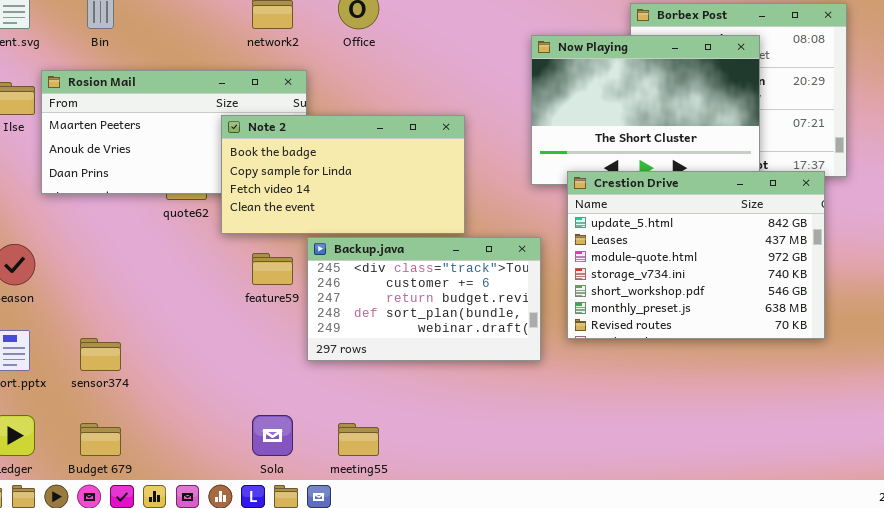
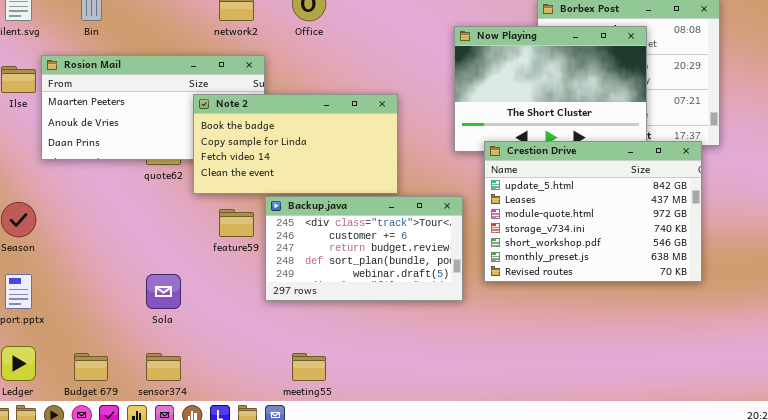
sensor374: [80,338,121,371] -> [146,353,181,381], moved
Sola: [252,415,293,456] -> [146,274,181,309], moved

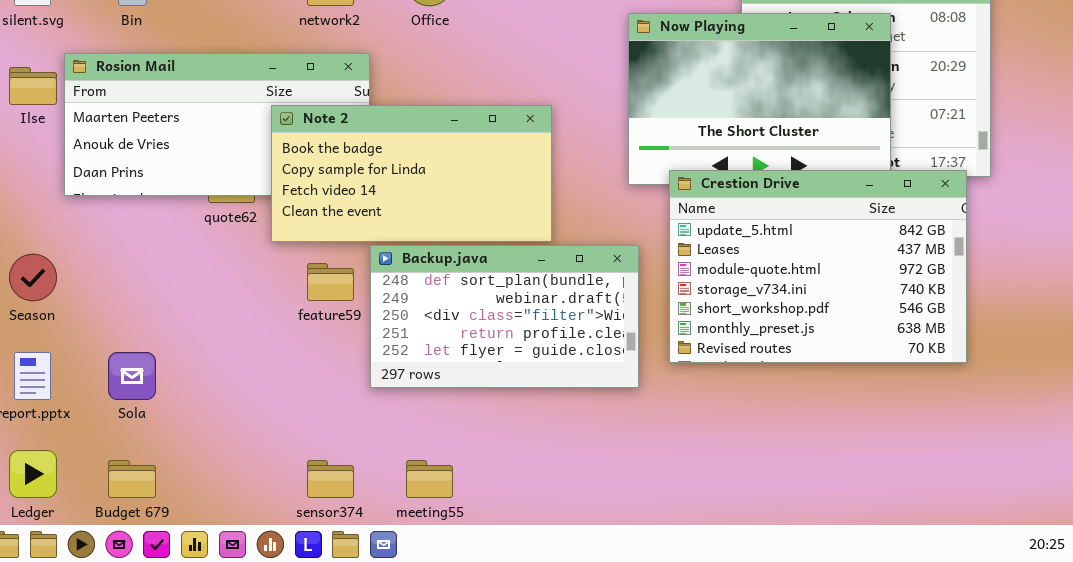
Backup.java: [265,196,463,301] -> [370,245,639,388], scrolled down 3 rows
Sola: [146,274,181,309] -> [108,352,156,400], moved
sensor374: [146,353,181,381] -> [307,460,354,498], moved

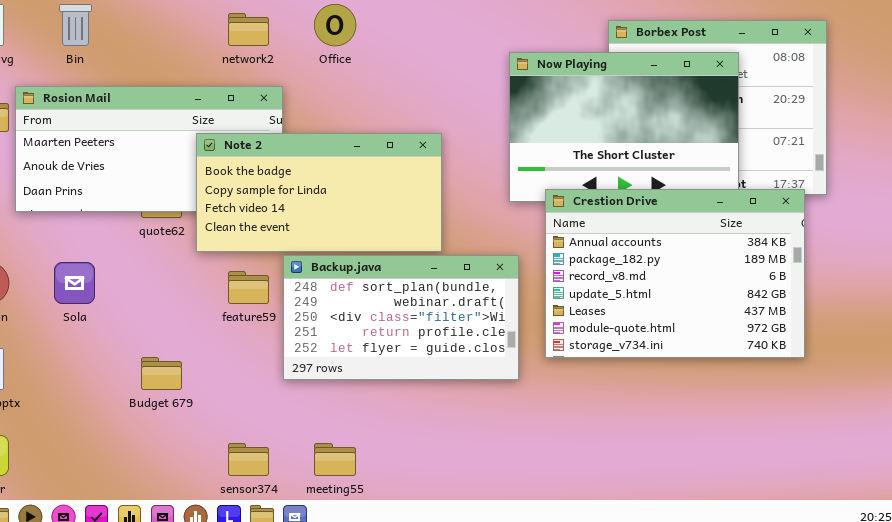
Crestion Drive: [669,170,967,363] -> [545,189,805,358], scrolled up 3 rows
Sola: [108,352,156,400] -> [54,262,95,304], moved
Budget 679: [108,460,156,498] -> [141,357,182,390], moved

